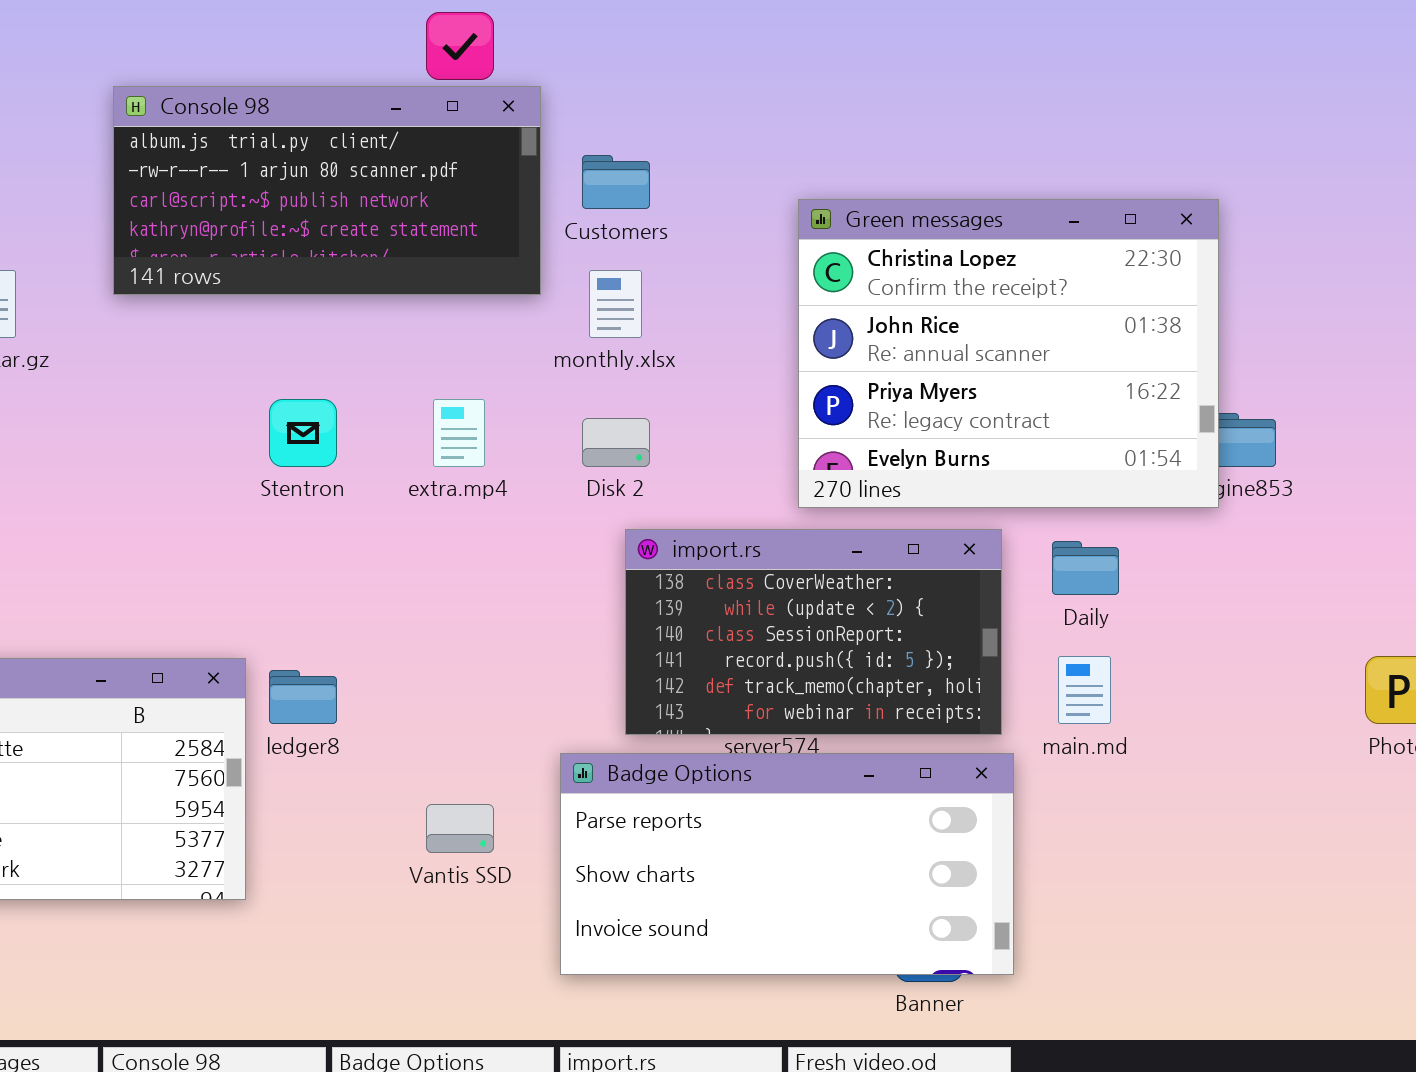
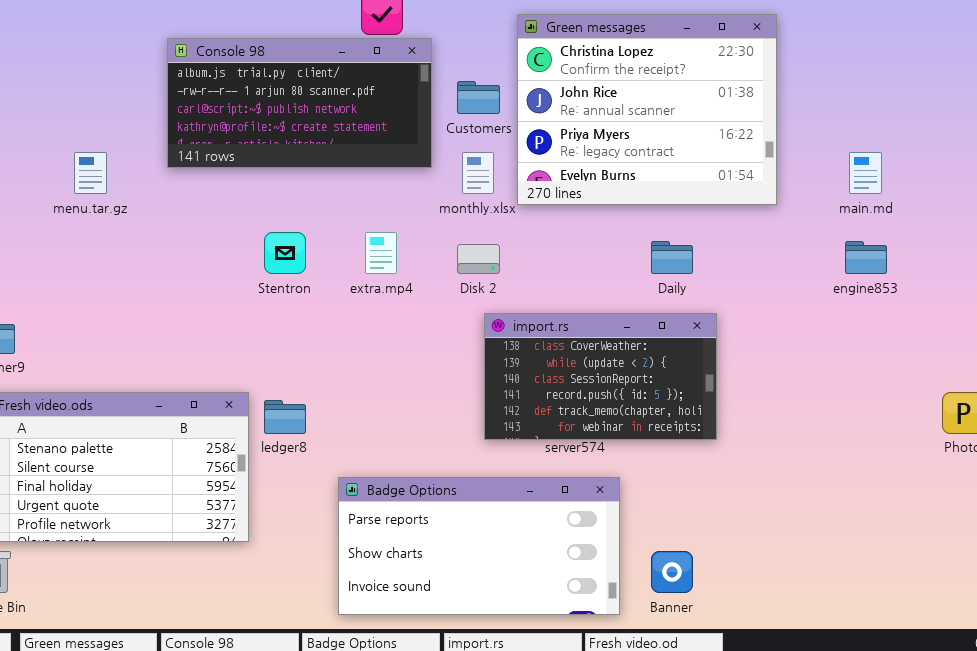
Green messages: [798,199,1219,508] -> [517,14,777,205], moved
Daily: [1052,541,1119,595] -> [651,241,693,274], moved
main.md: [1058,656,1111,724] -> [849,152,882,194], moved
Badge Options: [560,753,1014,975] -> [338,477,620,615], moved

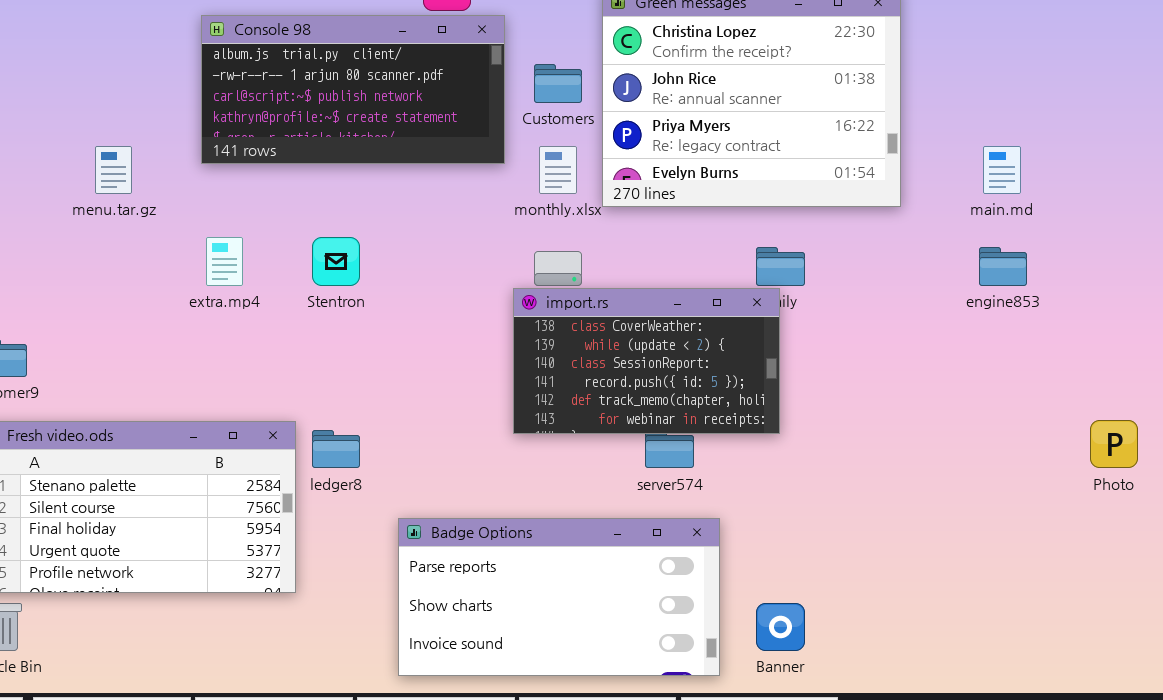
extra.mp4: [365,232,397,274] -> [206,237,243,286], moved
import.rs: [484,313,717,440] -> [513,288,780,434], moved

